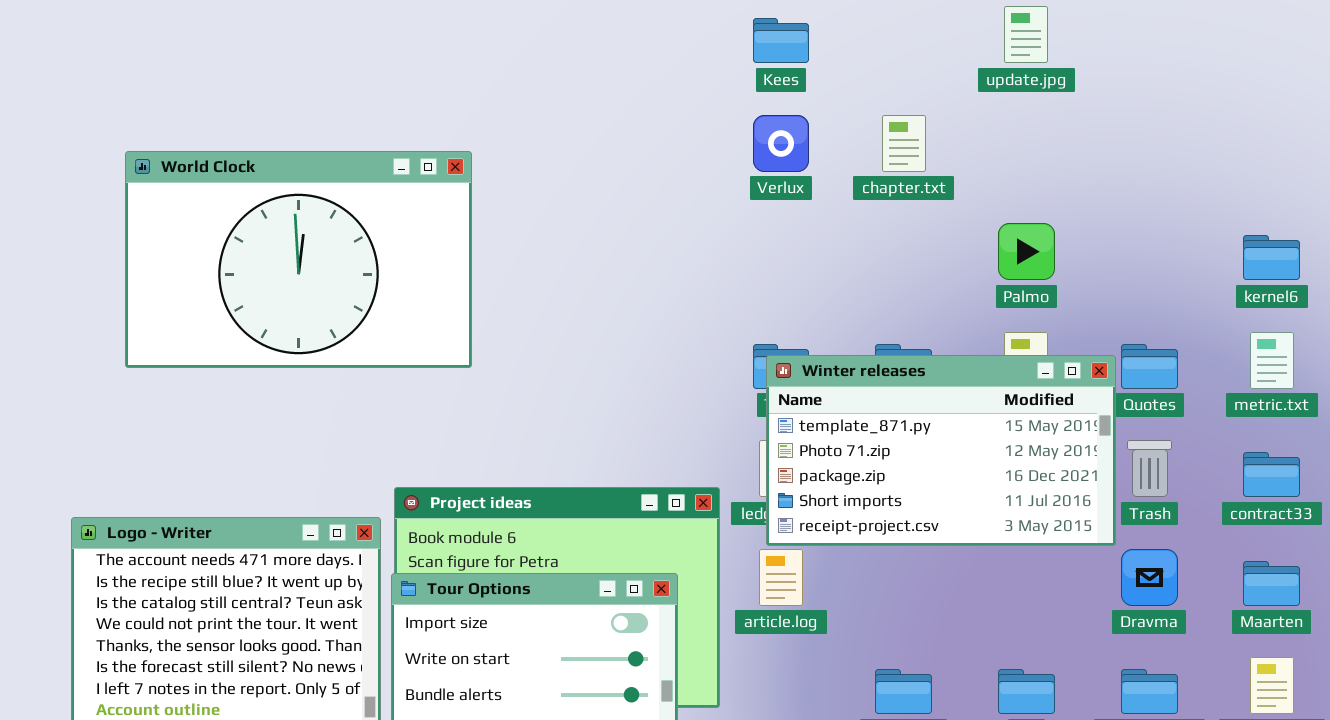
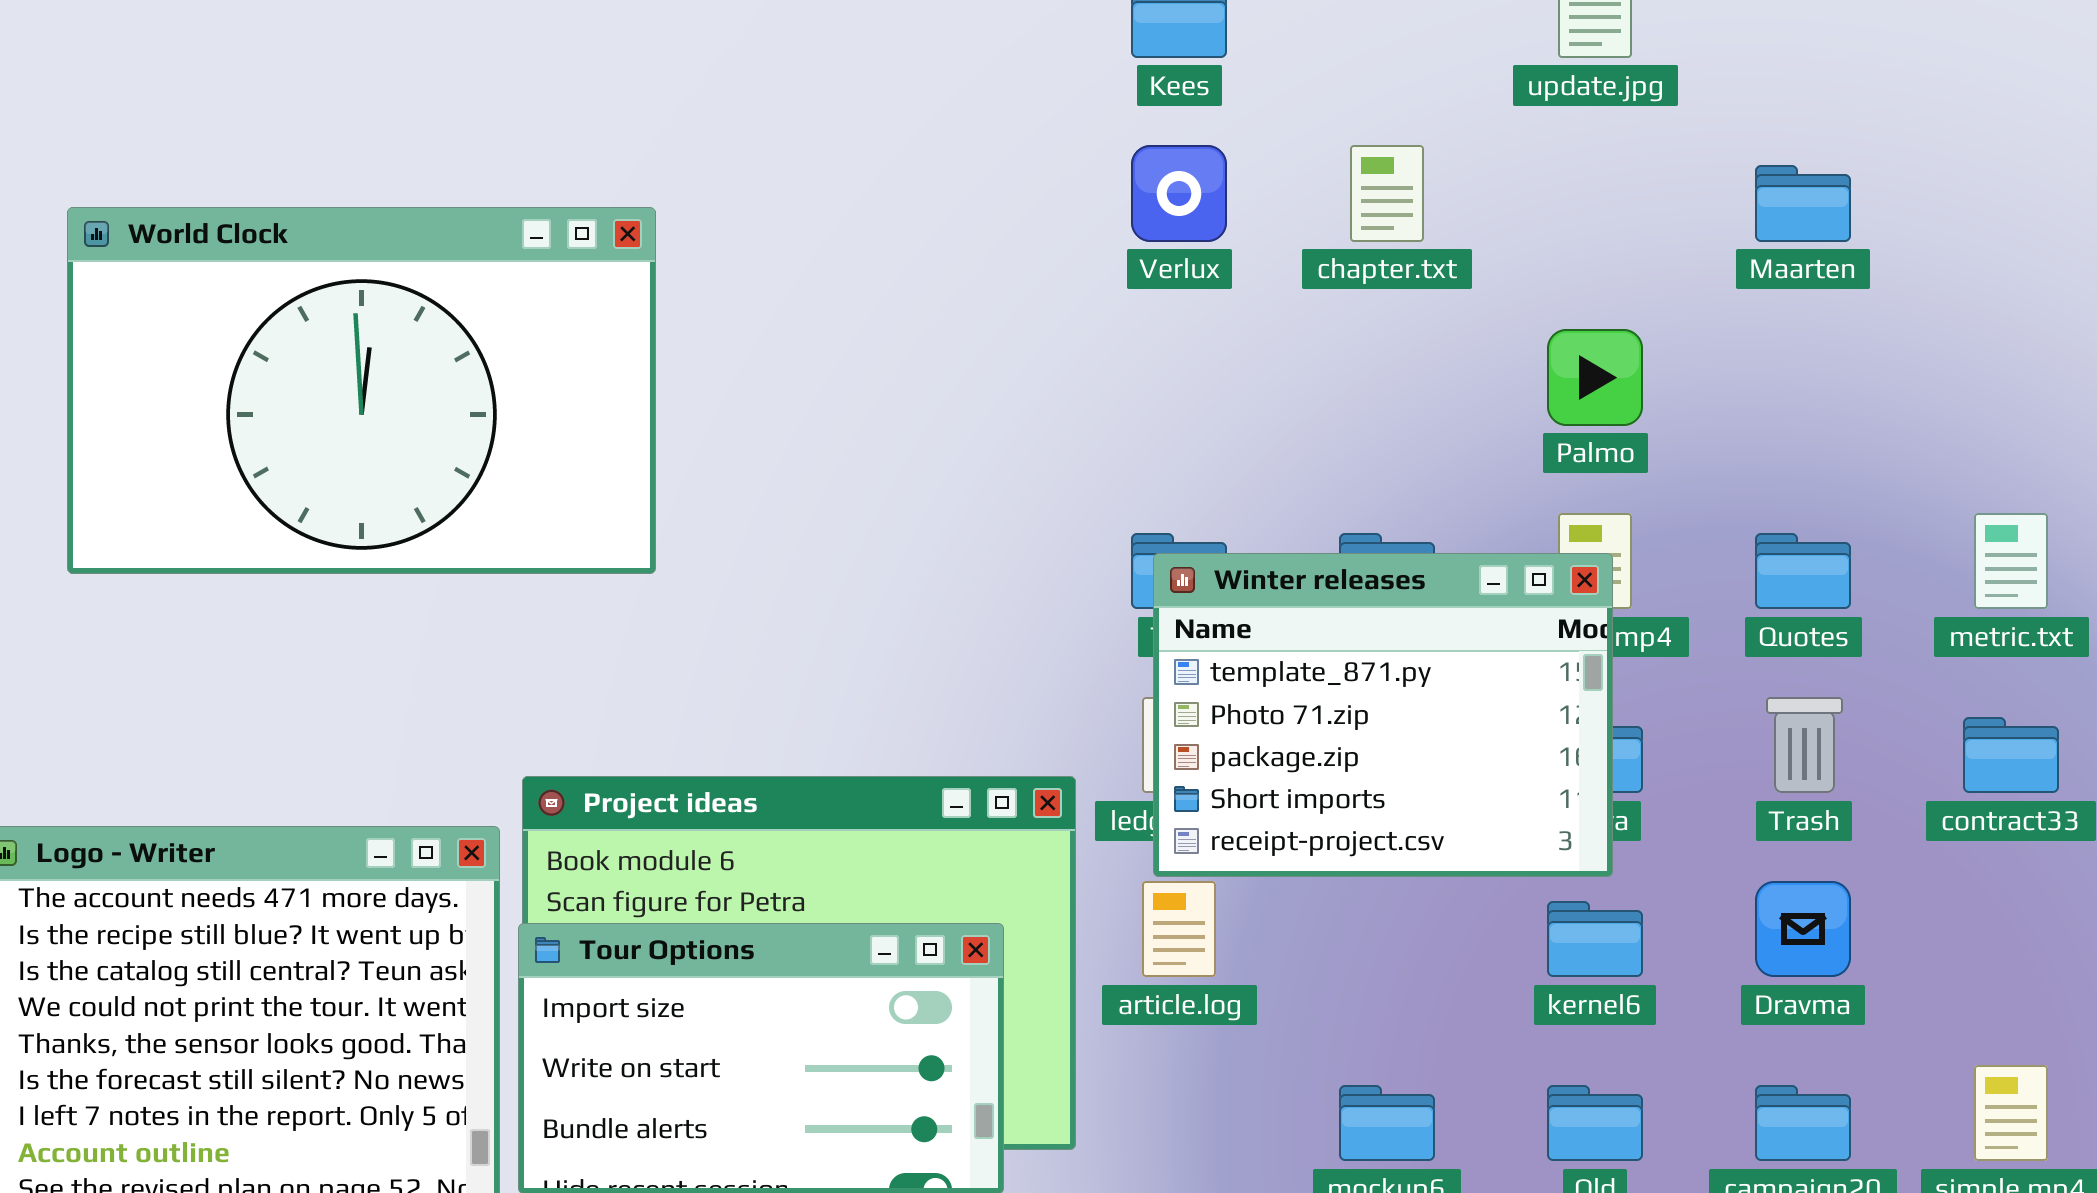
kernel6: [1243,235,1300,280] -> [1547,901,1643,977], moved
Winter releases: [766,355,1116,546] -> [1153,553,1613,877], resized
Maarten: [1243,561,1300,606] -> [1755,165,1851,242], moved

